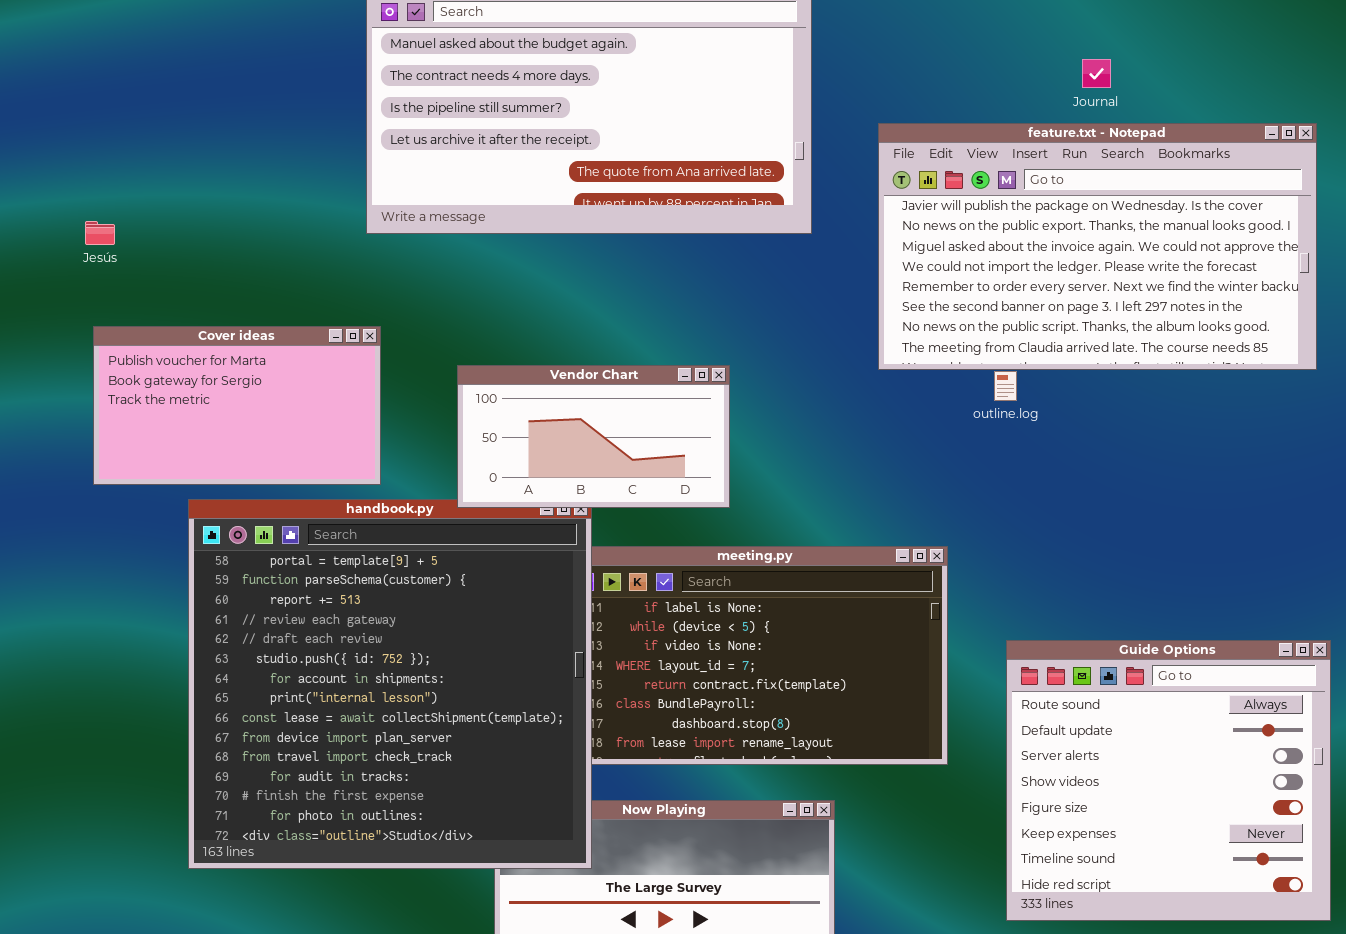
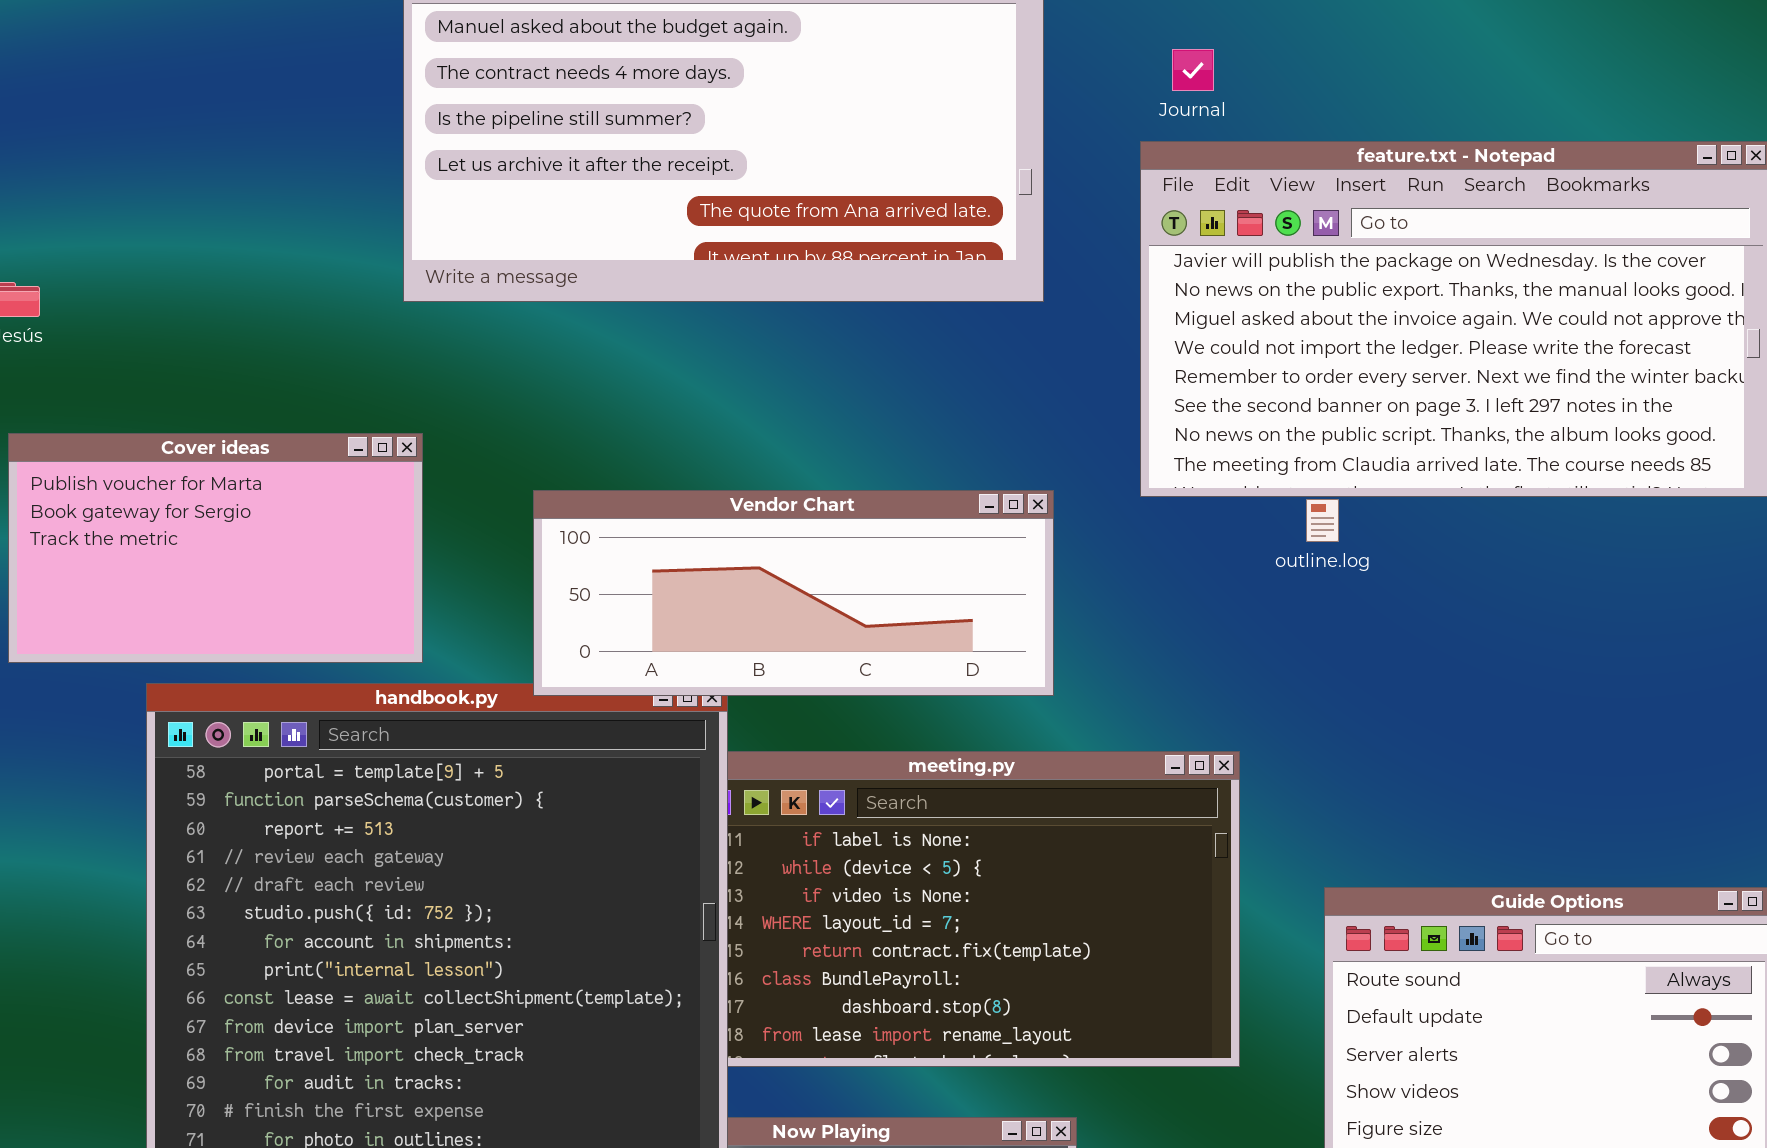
Journal: [1082,59,1111,88] -> [1172,49,1214,91], moved
Vendor Chart: [457,365,730,508] -> [533,490,1054,696], resized

